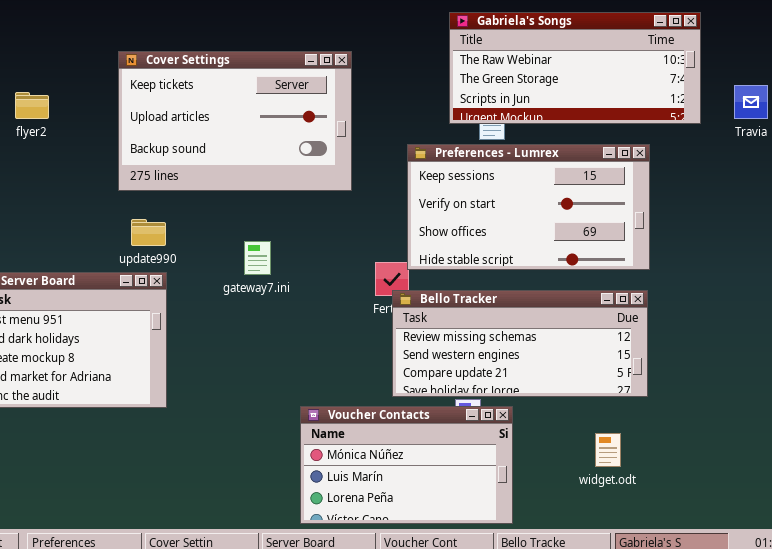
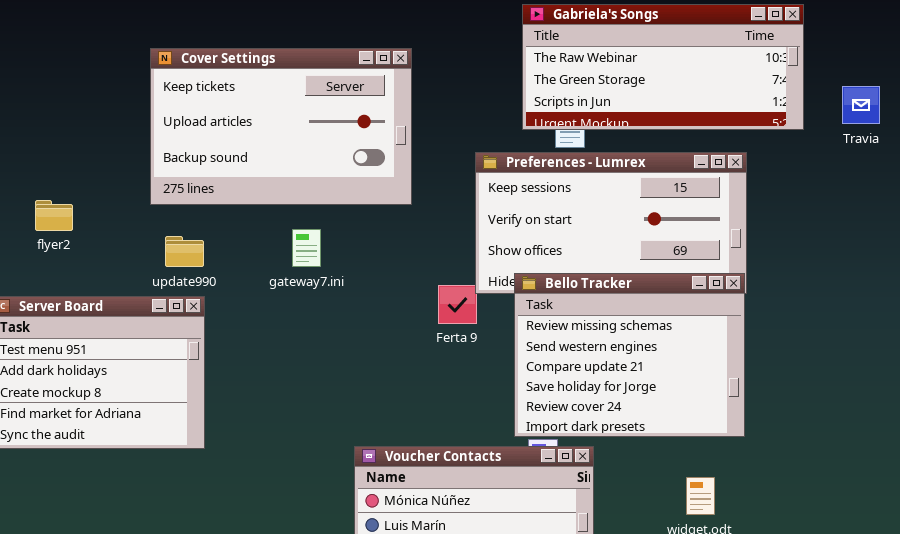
flyer2: [15,92,49,119] -> [35,200,73,231], moved
gateway7.ini: [244,241,271,275] -> [292,229,321,267], moved
Bello Tracker: [392,290,648,397] -> [514,273,745,437], resized

